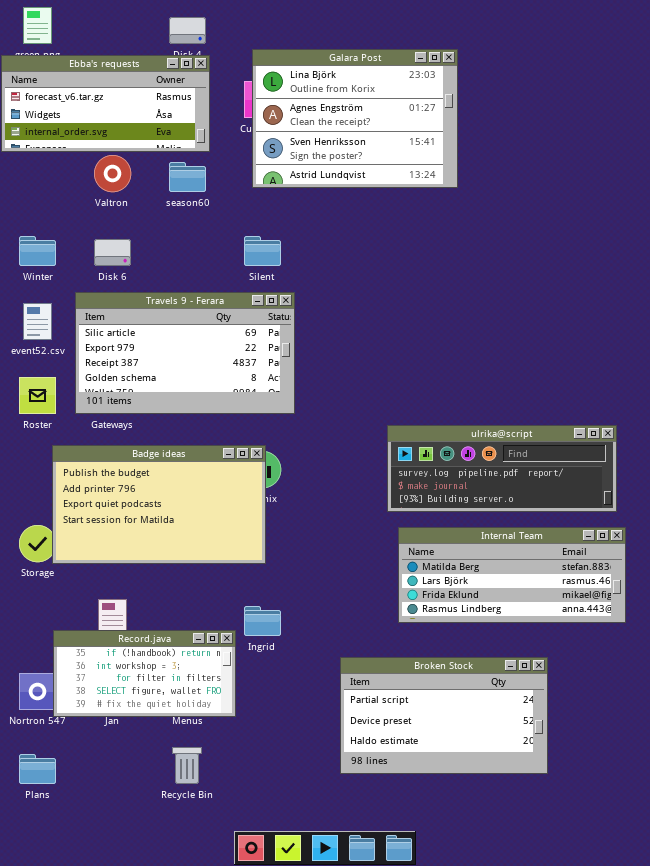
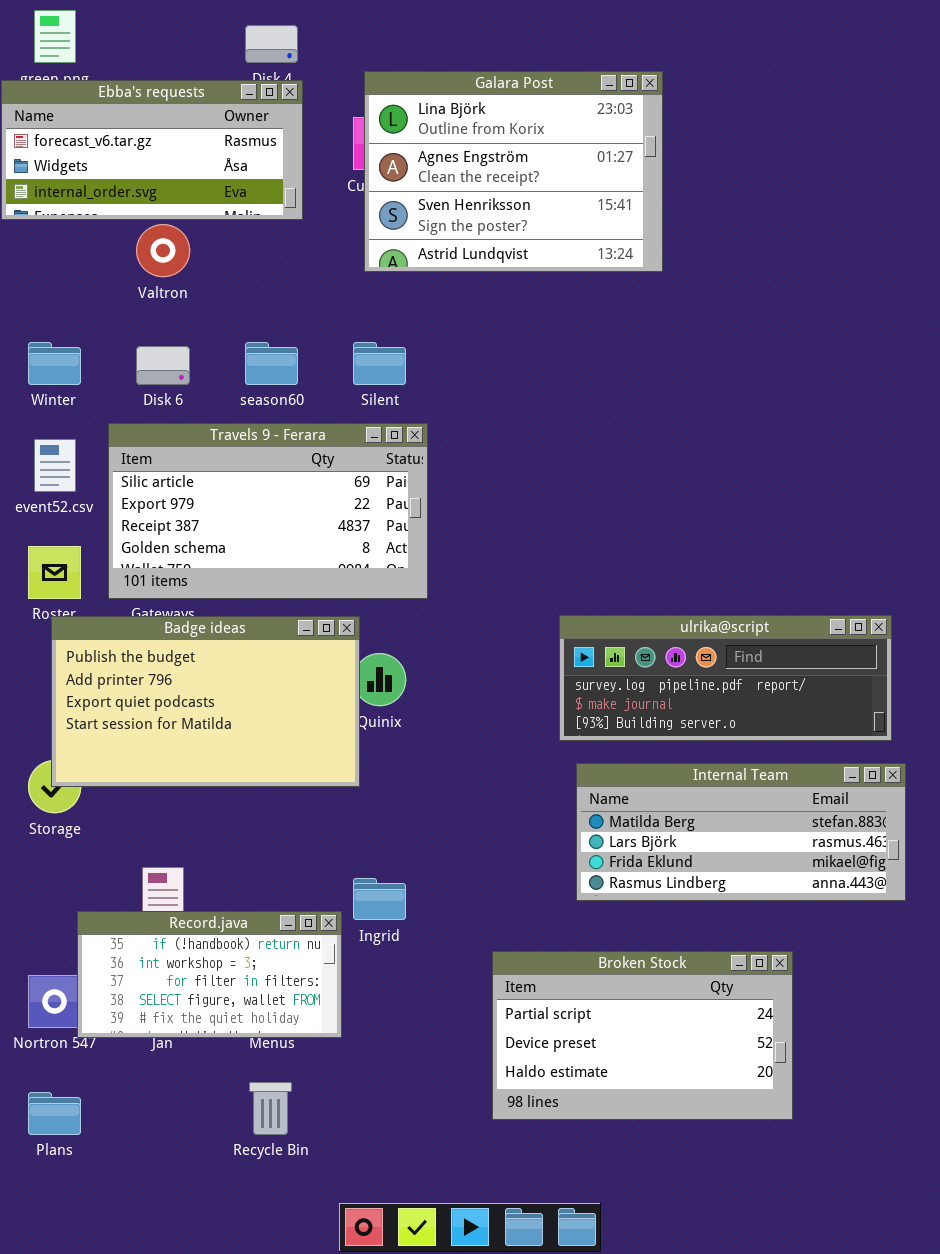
season60: [169,162,206,192] -> [245,342,298,385], moved
Badge ideas: [52,445,266,564] -> [51,616,360,787], moved

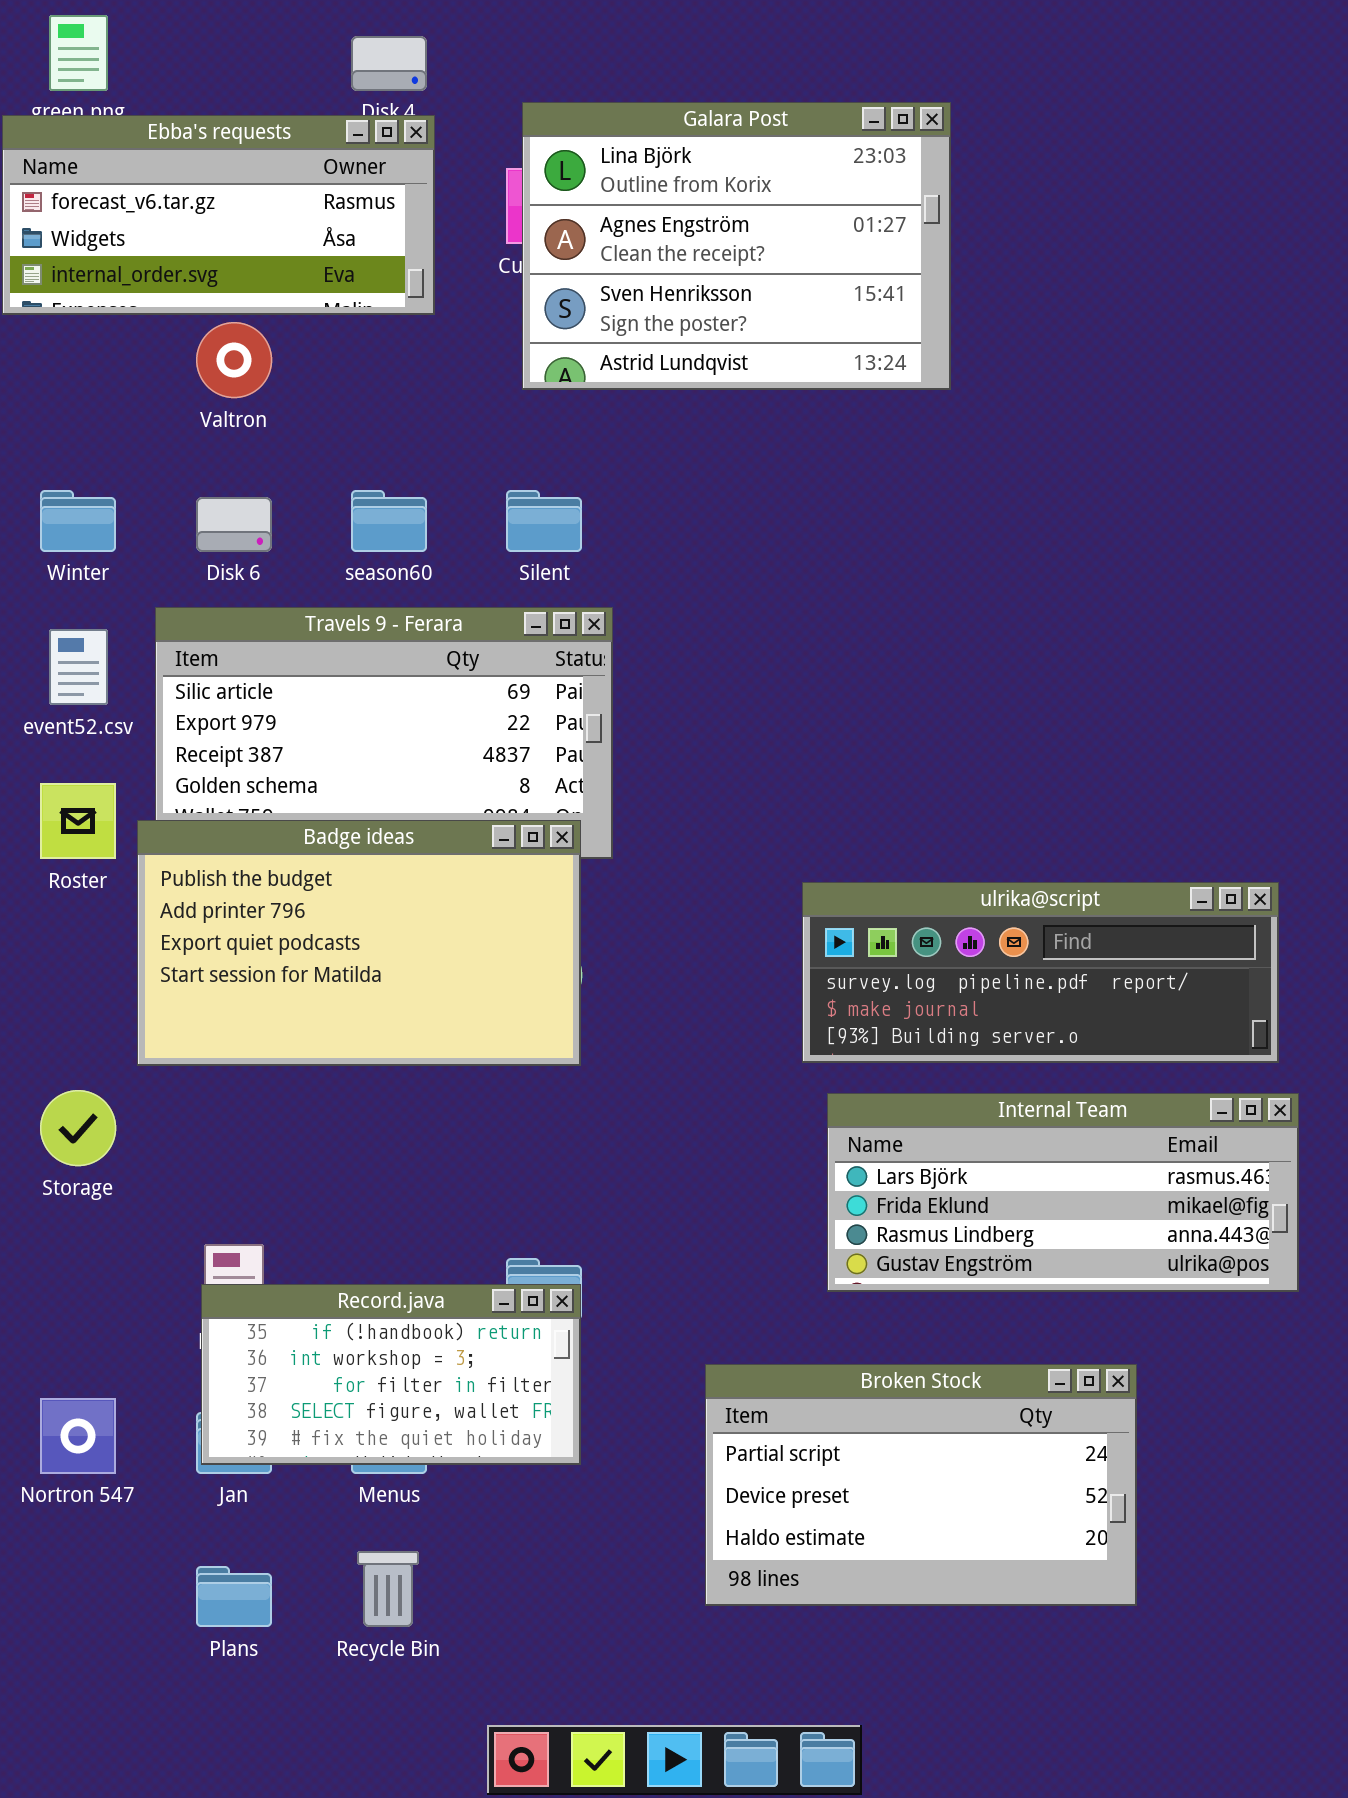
Badge ideas: [51,616,360,787] -> [137,820,581,1066], moved
Internal Team: [576,763,906,901] -> [827,1093,1299,1292], scrolled down 1 row
Record.java: [77,911,342,1038] -> [201,1284,581,1465], moved
Plans: [28,1092,81,1135] -> [196,1566,272,1627], moved

